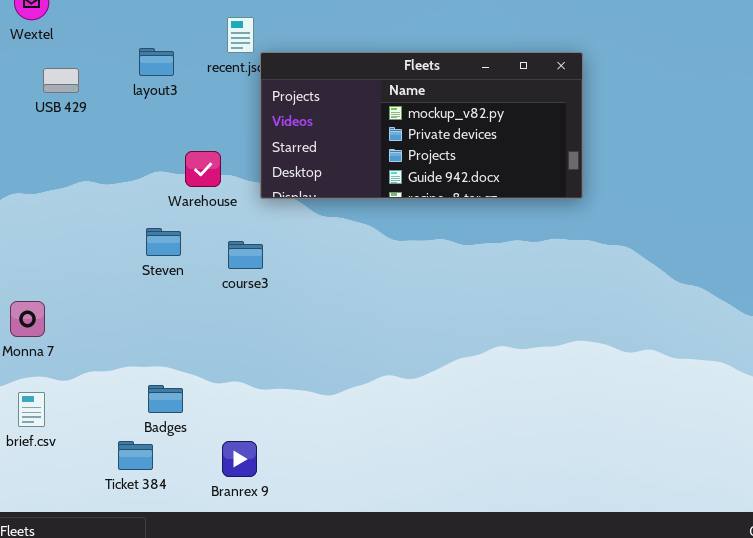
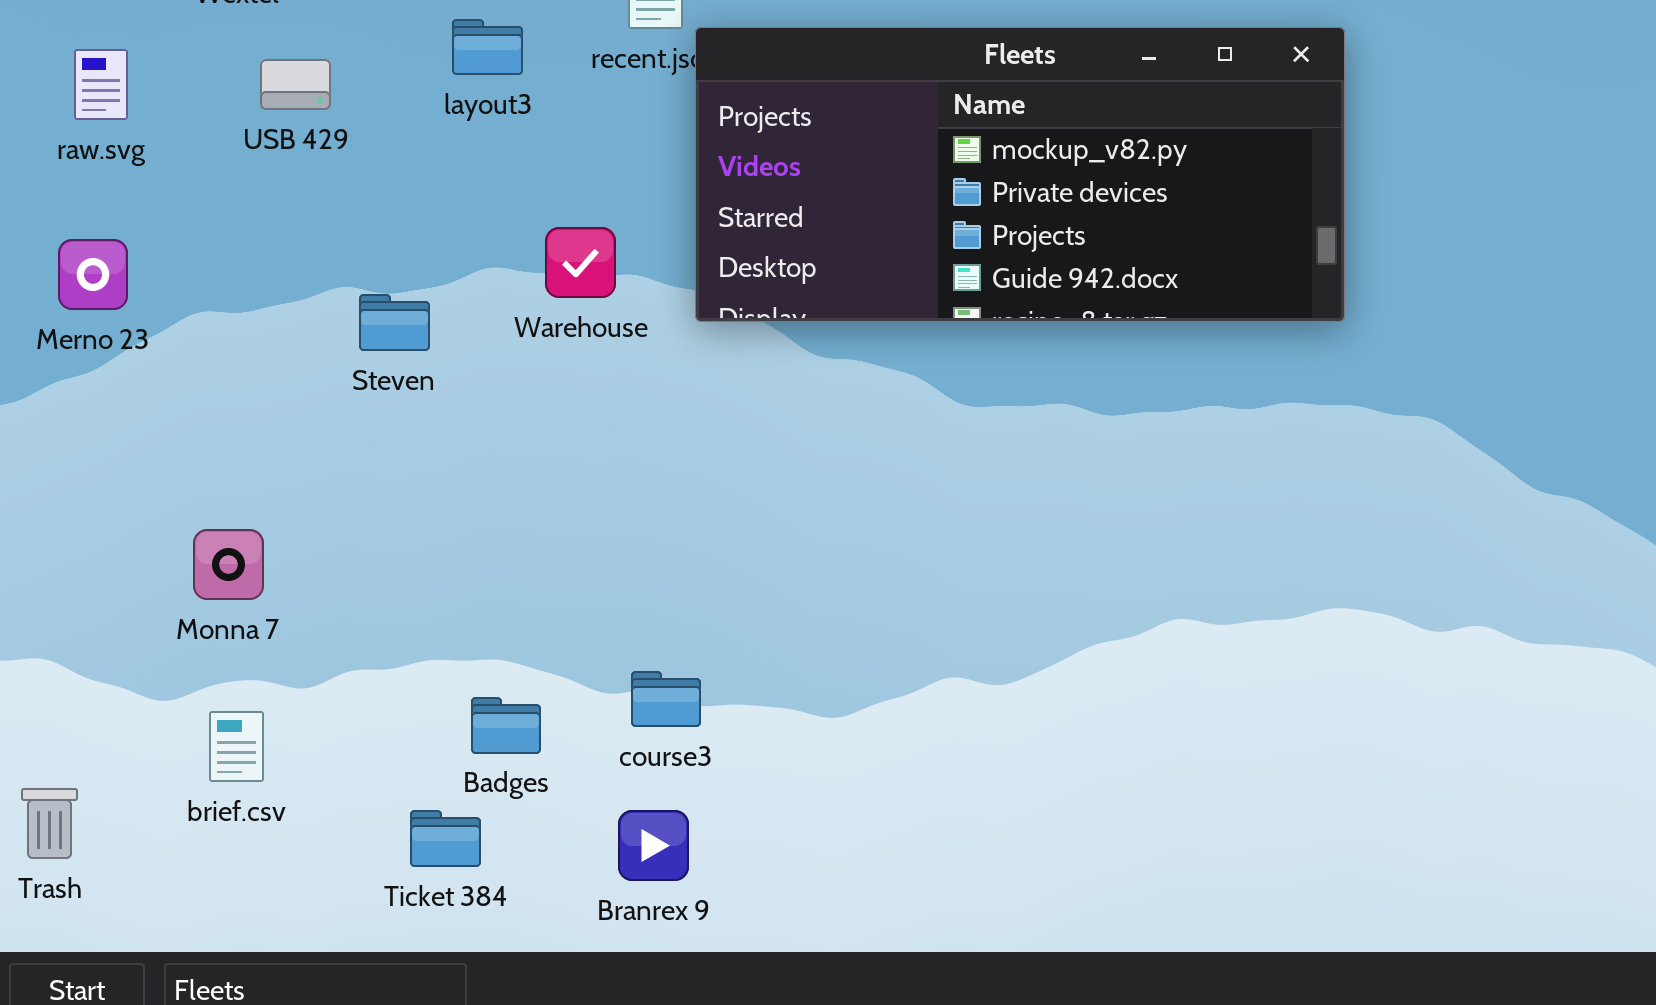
Steven: [146,228,181,256] -> [359,294,430,351], moved
course3: [228,241,263,269] -> [631,671,701,727], moved

